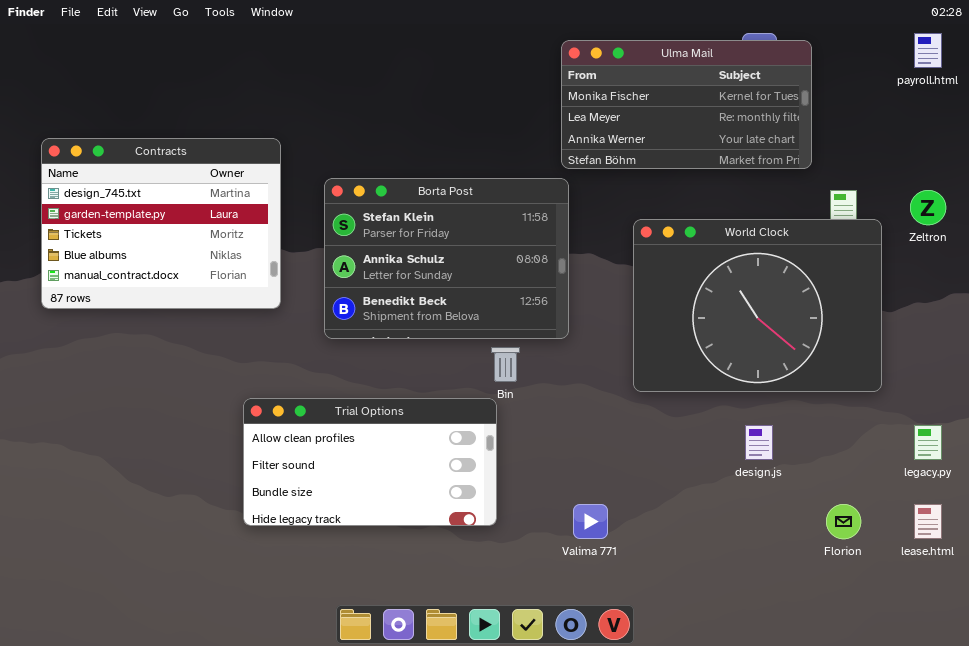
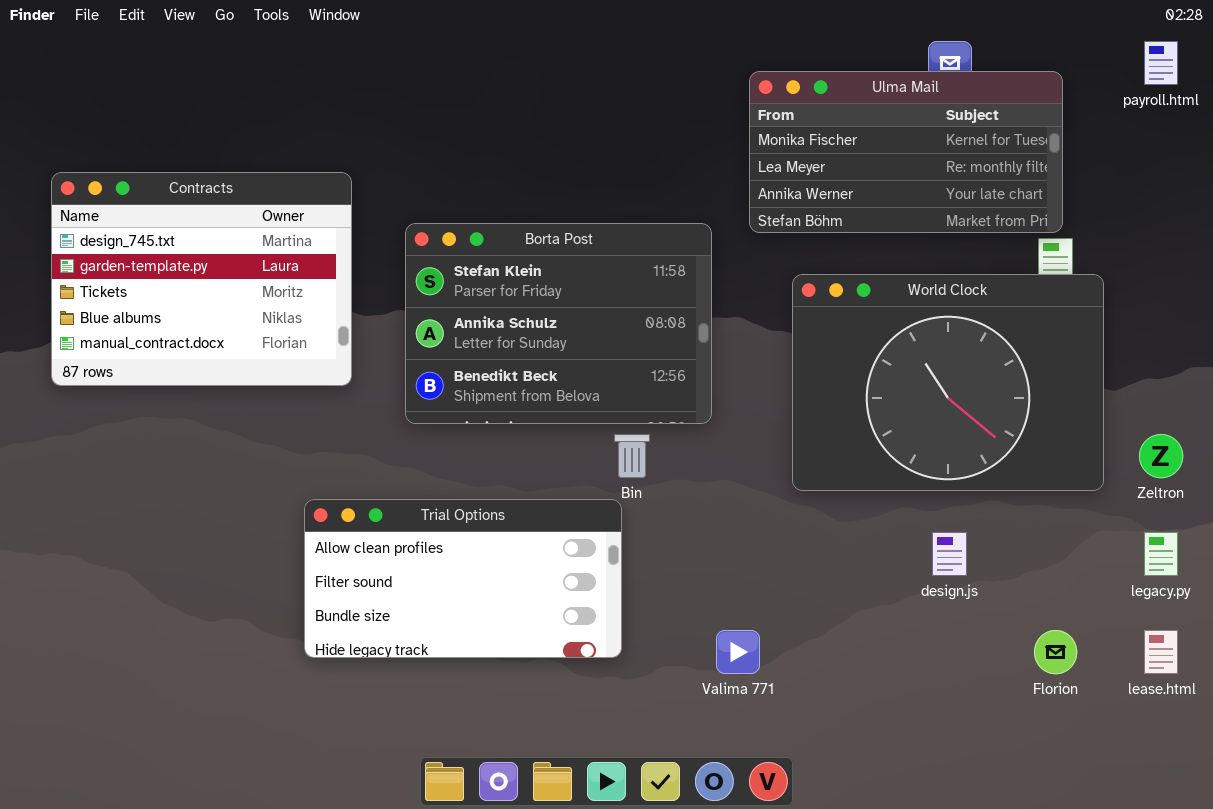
Ulma Mail: [561,40,812,169] -> [749,71,1063,233], moved
Zeltron: [910,190,946,225] -> [1139,434,1183,478], moved

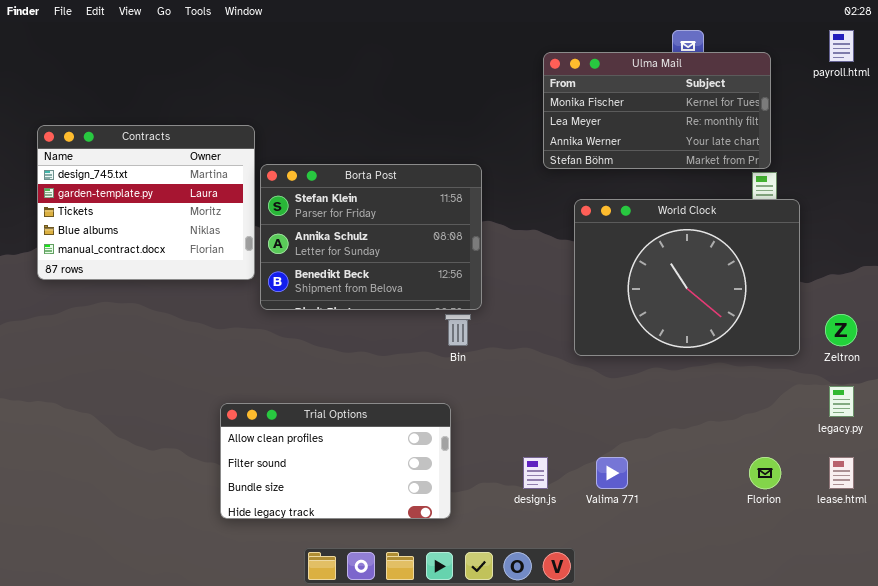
Borta Post: [405,223,712,424] -> [260,164,482,310], moved
Trial Options: [304,499,622,658] -> [220,403,451,519], moved
design.js: [932,532,967,576] -> [523,457,548,489], moved
Valima 771: [716,630,760,674] -> [596,457,628,489], moved

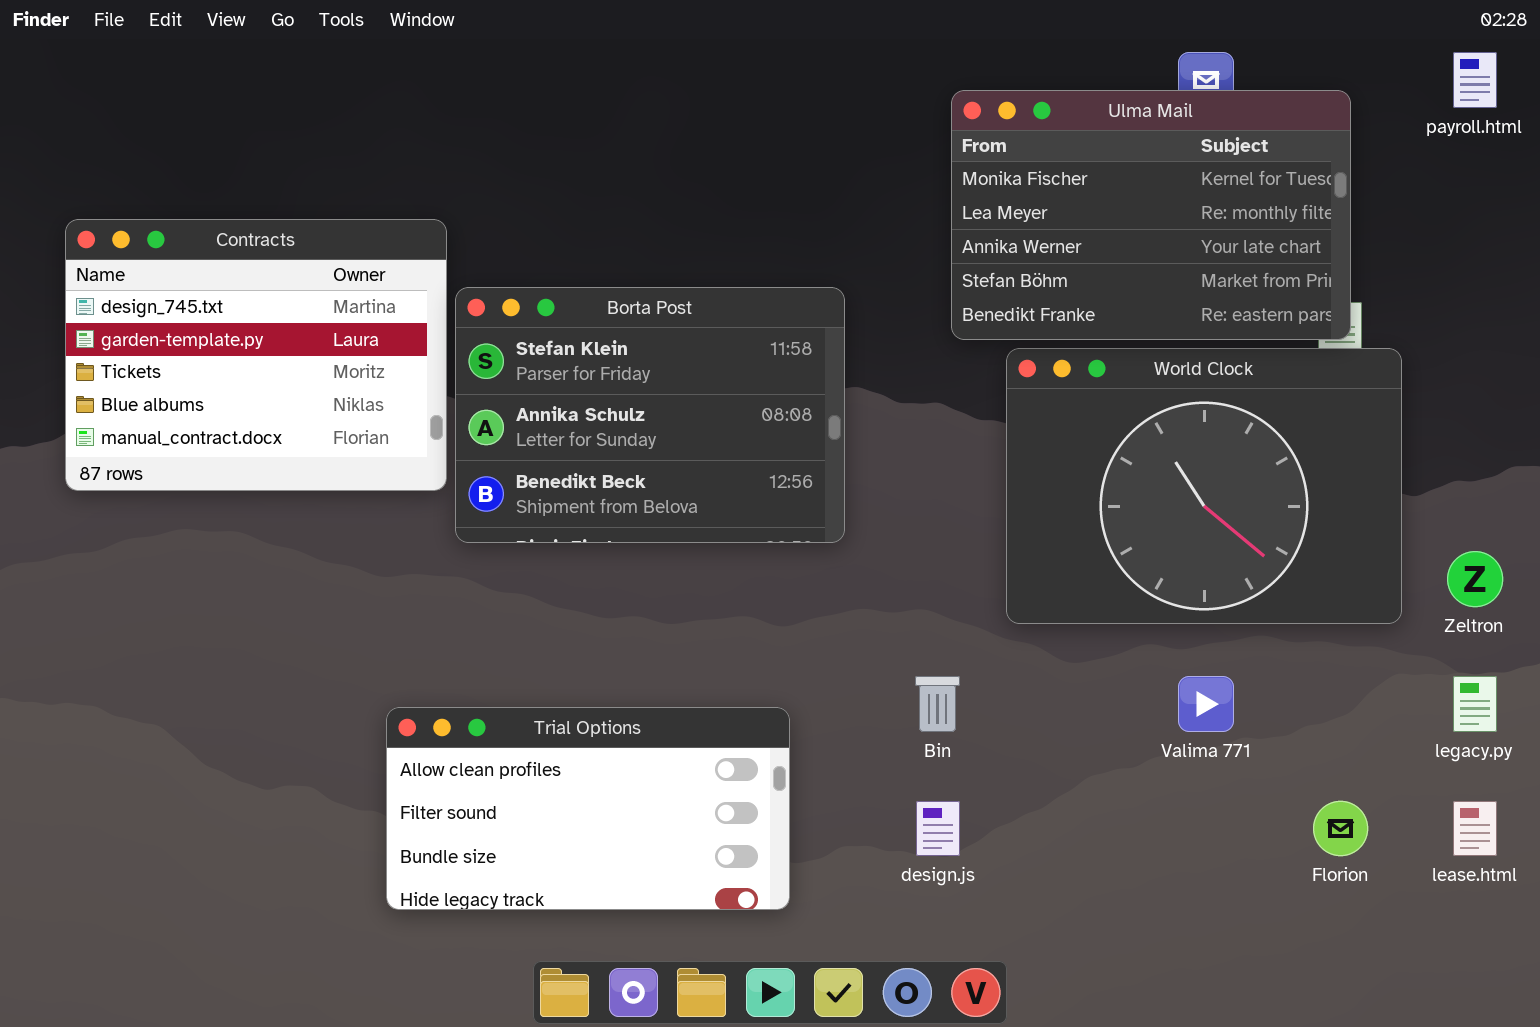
Ulma Mail: [543,52,771,169] -> [951,90,1351,340], resized
Bin: [445,314,471,346] -> [915,676,960,732], moved
Valima 771: [596,457,628,489] -> [1178,676,1234,732], moved

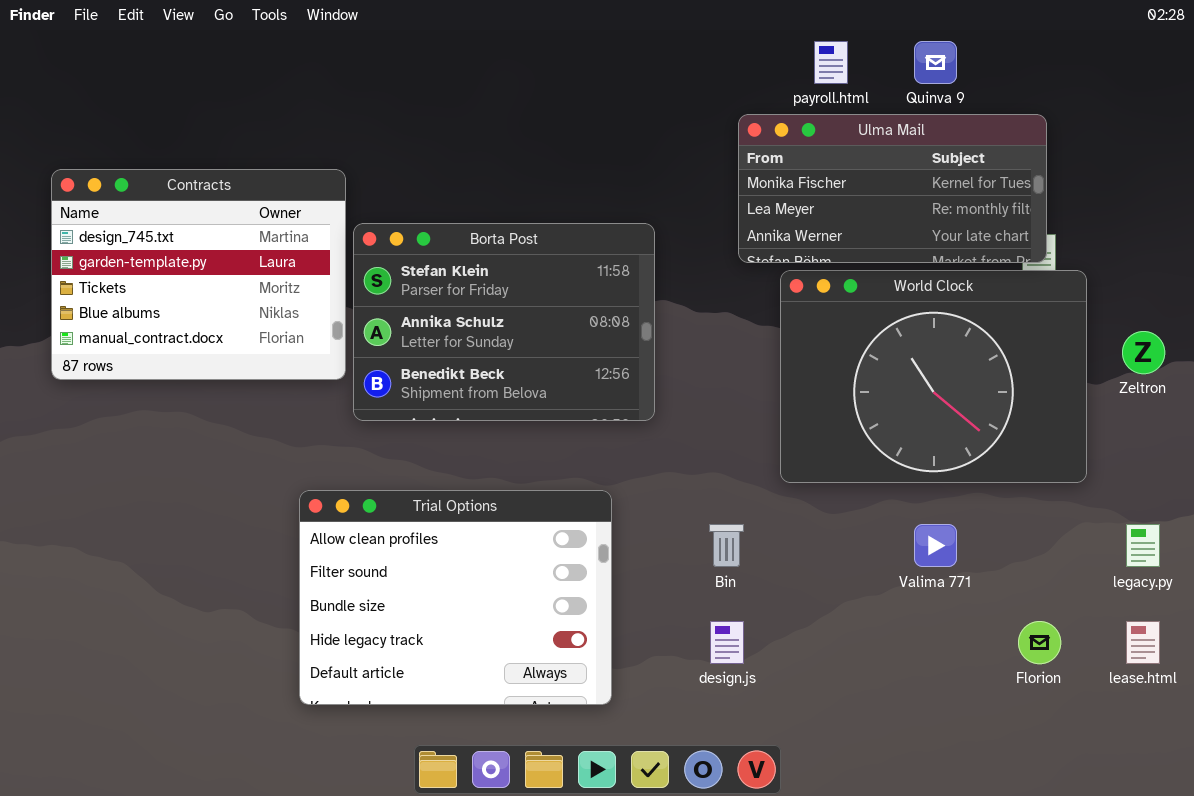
payroll.html: [1453,52,1497,108] -> [814,41,848,84], moved
Ulma Mail: [951,90,1351,340] -> [738,114,1047,263], resized
Zeltron: [1447,551,1503,607] -> [1122,331,1165,374], moved
Trial Options: [386,707,790,910] -> [299,490,612,705], resized

